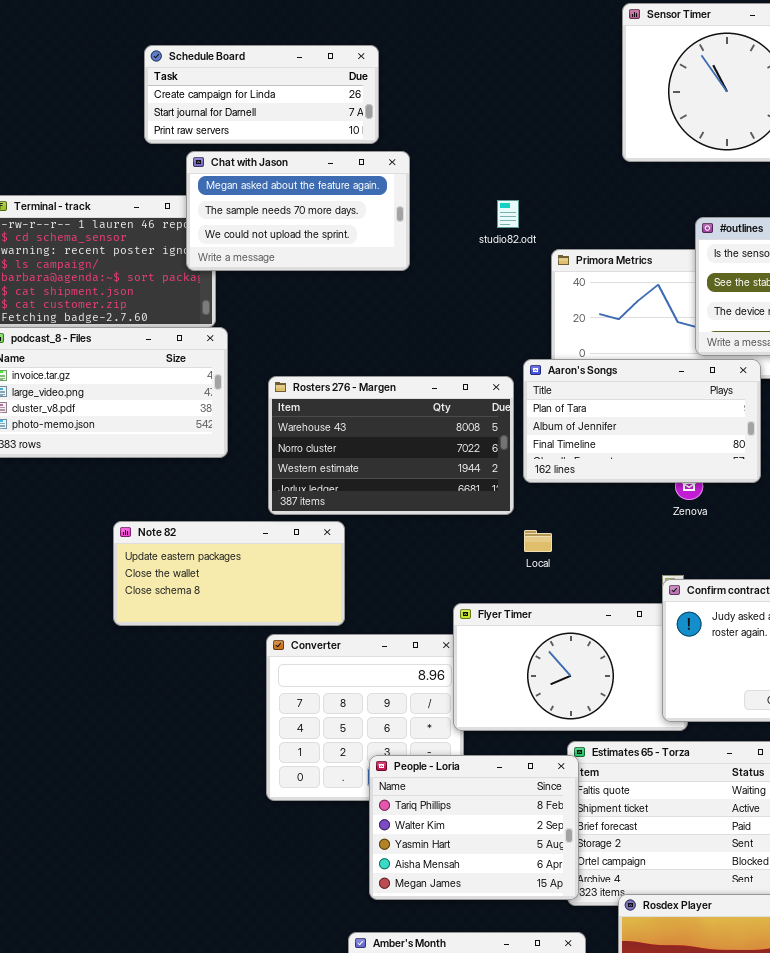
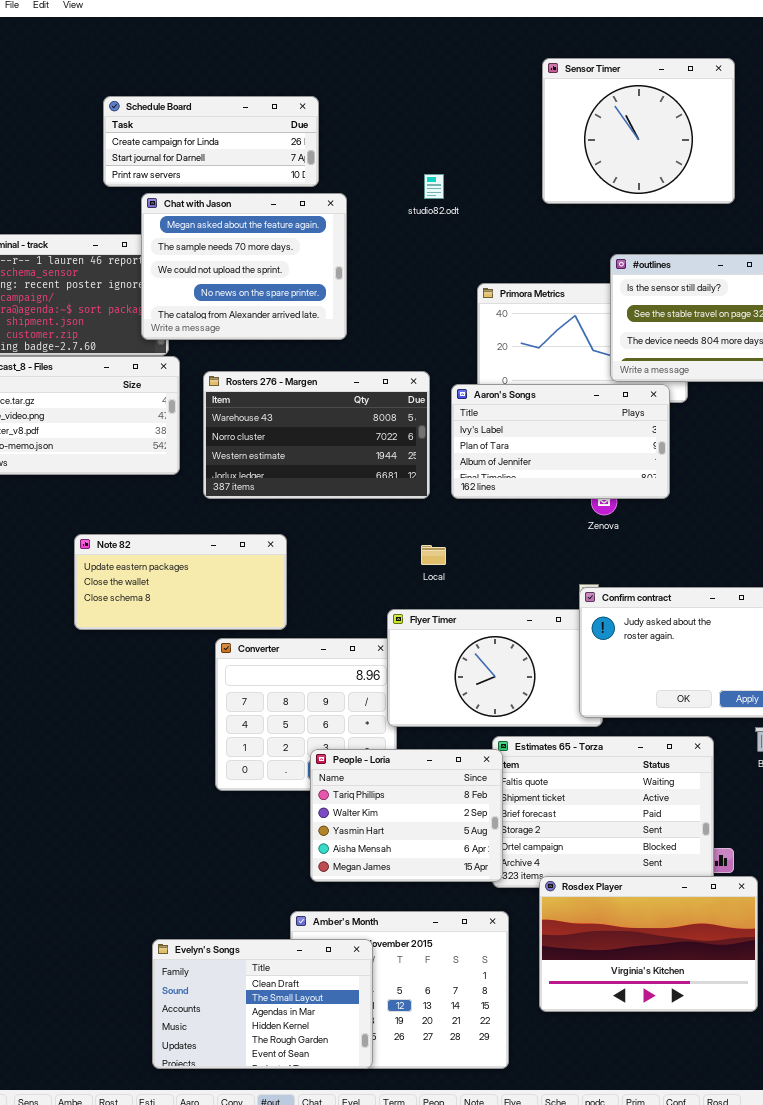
Chat with Jason: [186,151,410,271] -> [141,193,347,340], resized
studio82.odt: [497,200,519,228] -> [424,174,444,199], moved
Aaron's Songs: [523,359,761,483] -> [451,384,670,499], scrolled up 1 row
Rosters 276 - Margen: [268,376,514,515] -> [203,371,430,499], moved
Local: [524,530,552,552] -> [421,545,446,565], moved

